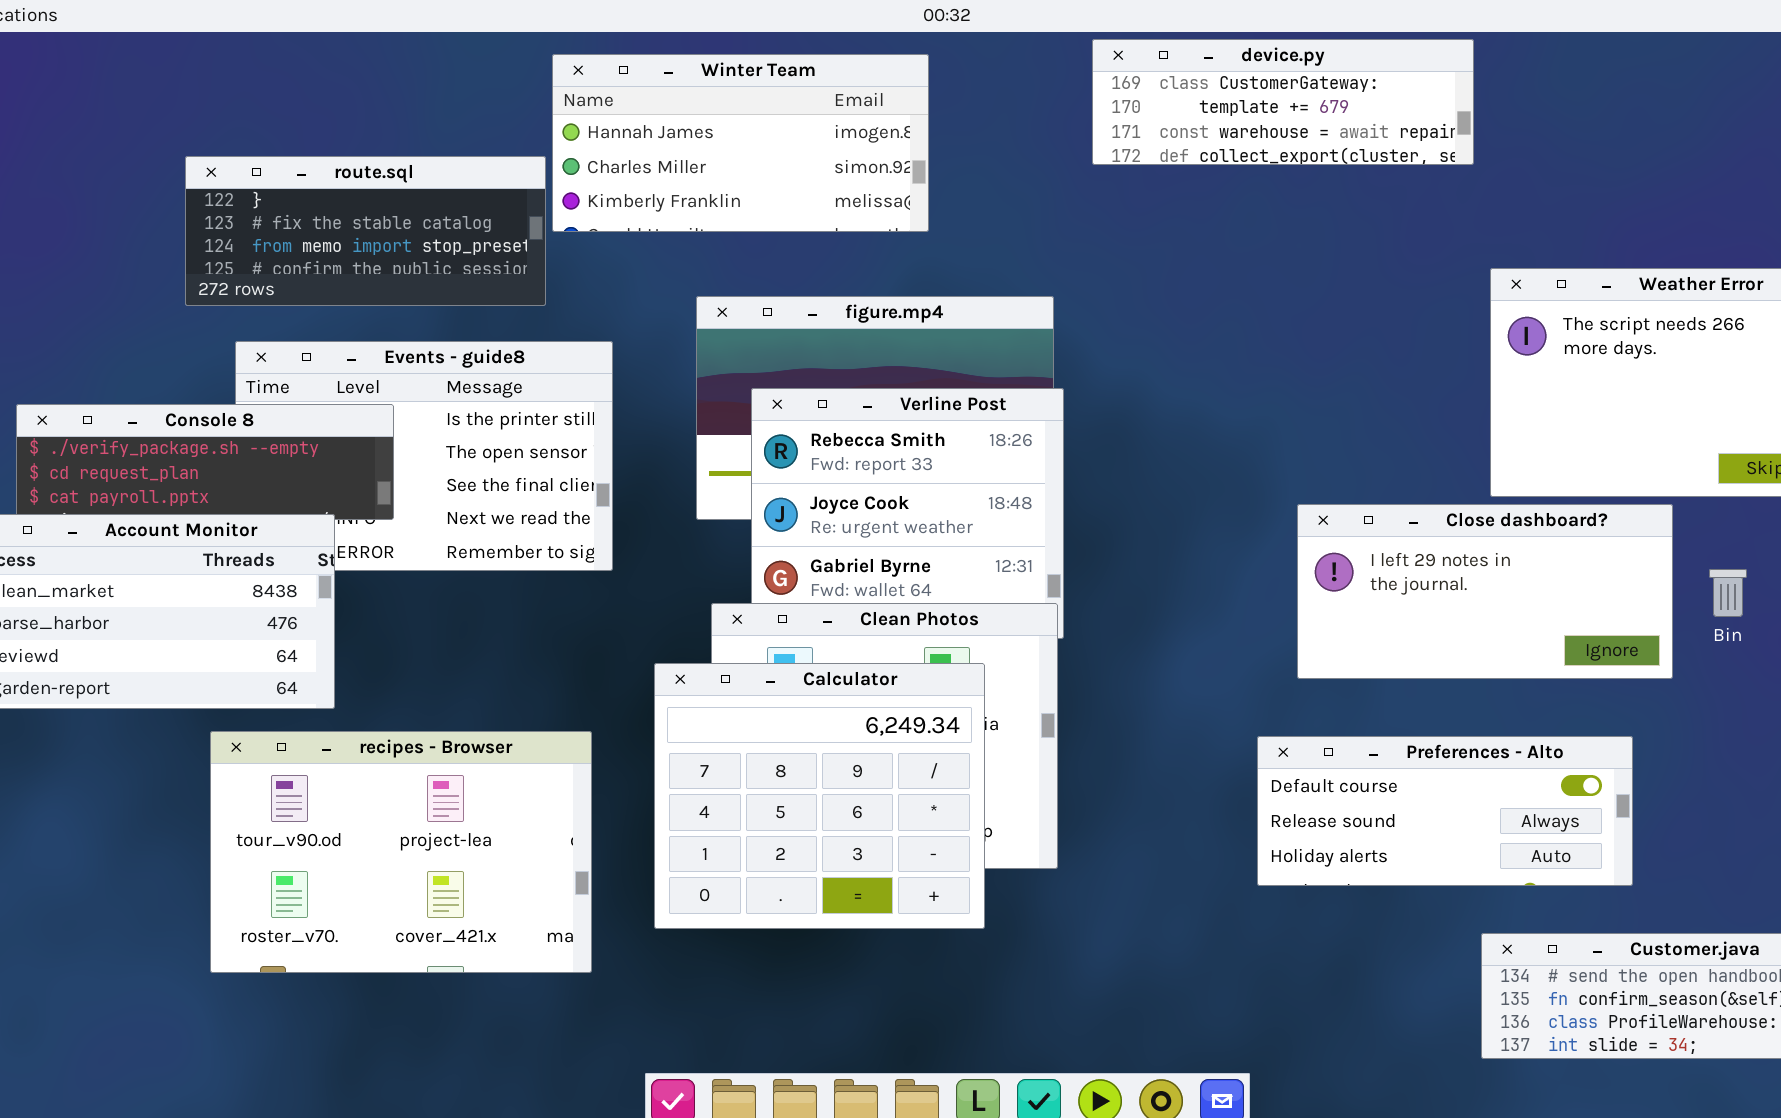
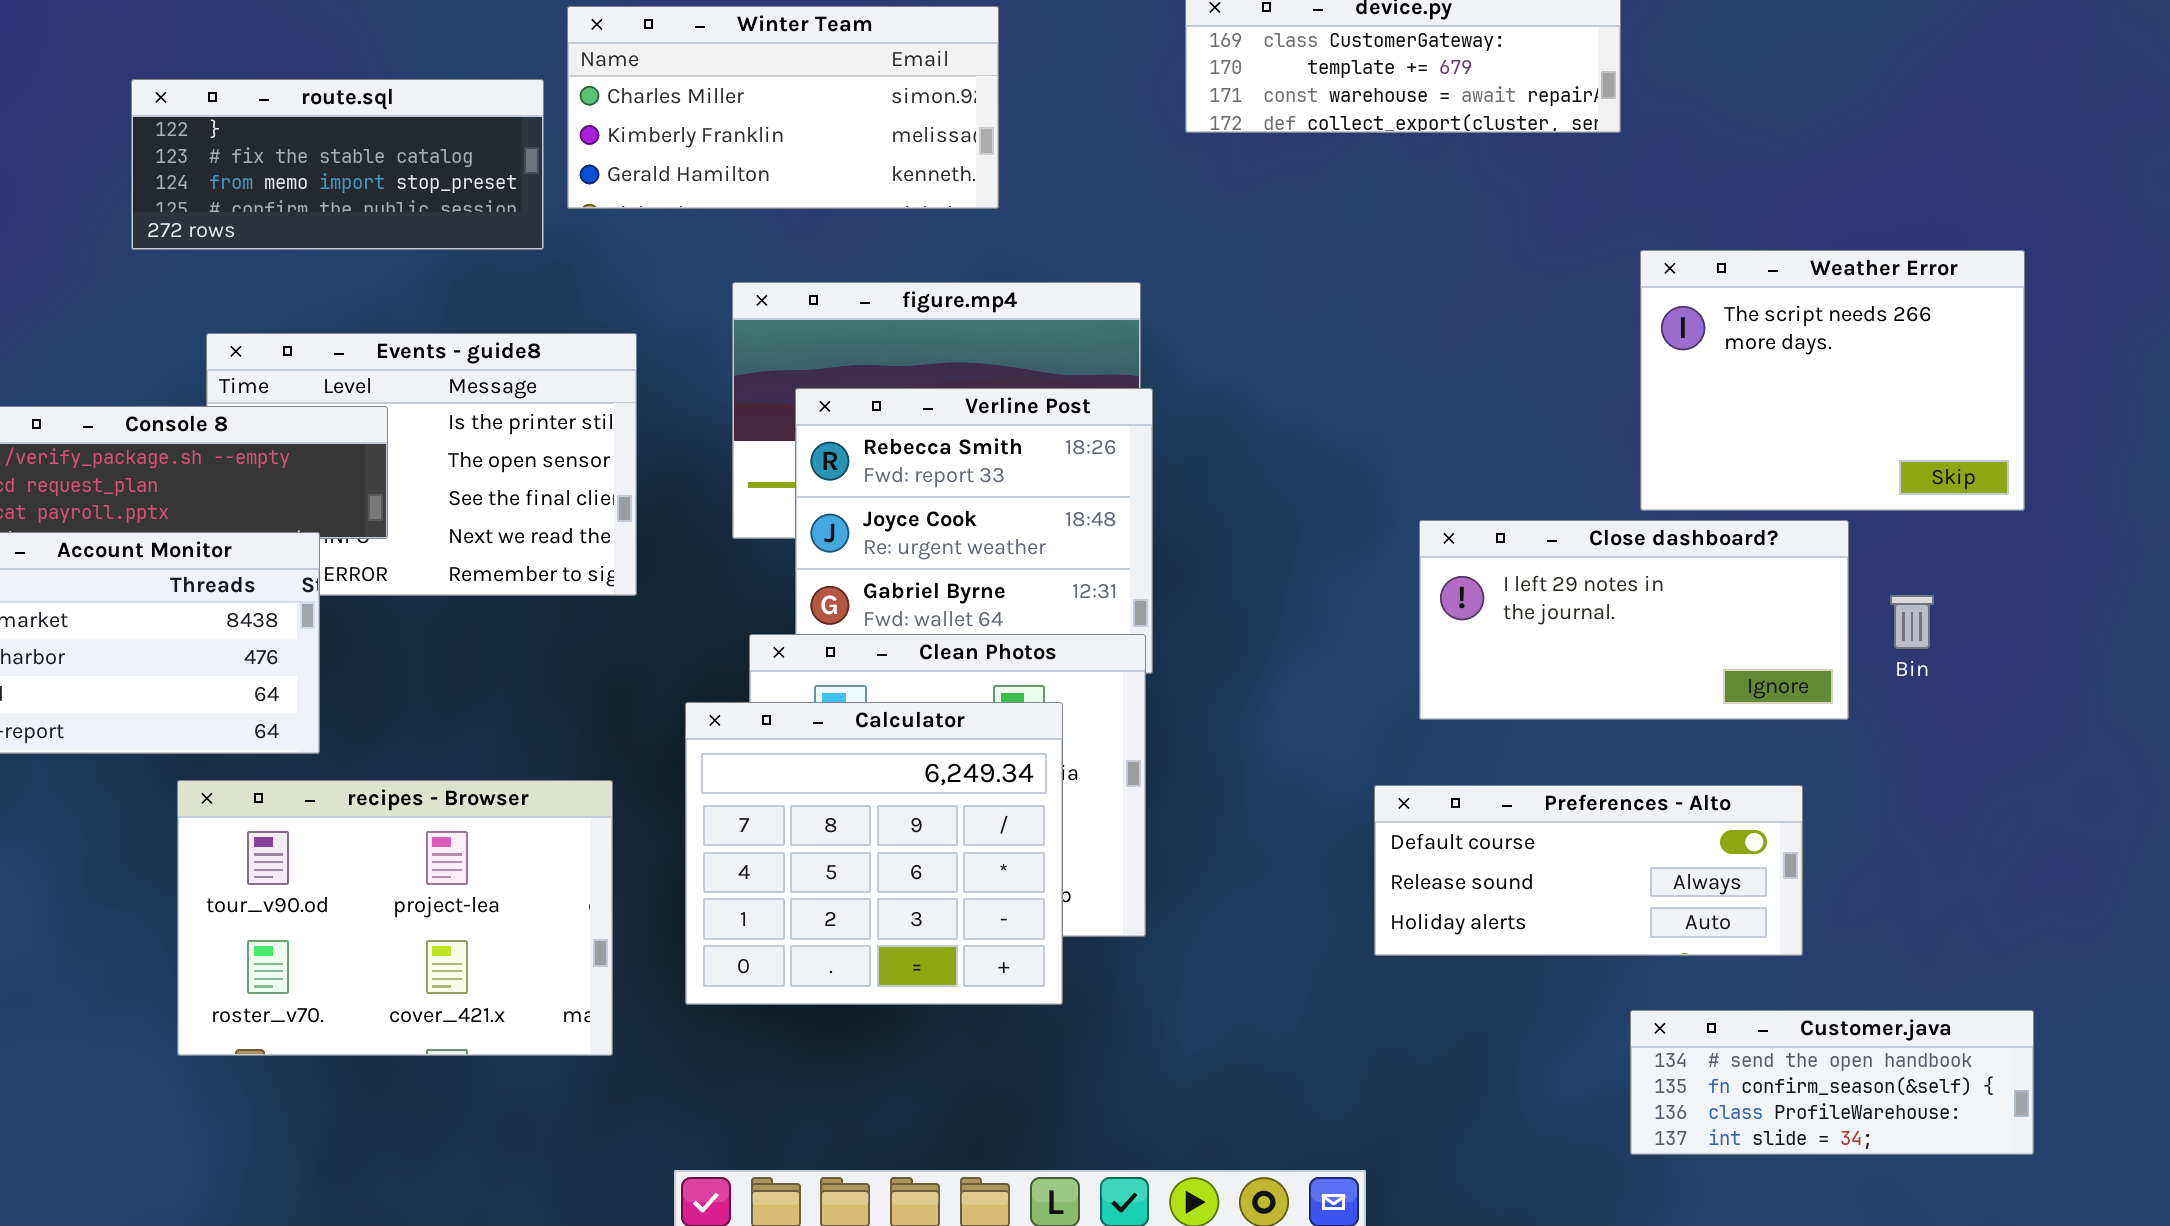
Winter Team: [552,54,929,232] -> [567,6,999,209], scrolled down 1 row
route.sql: [185,156,546,306] -> [131,79,544,250], moved

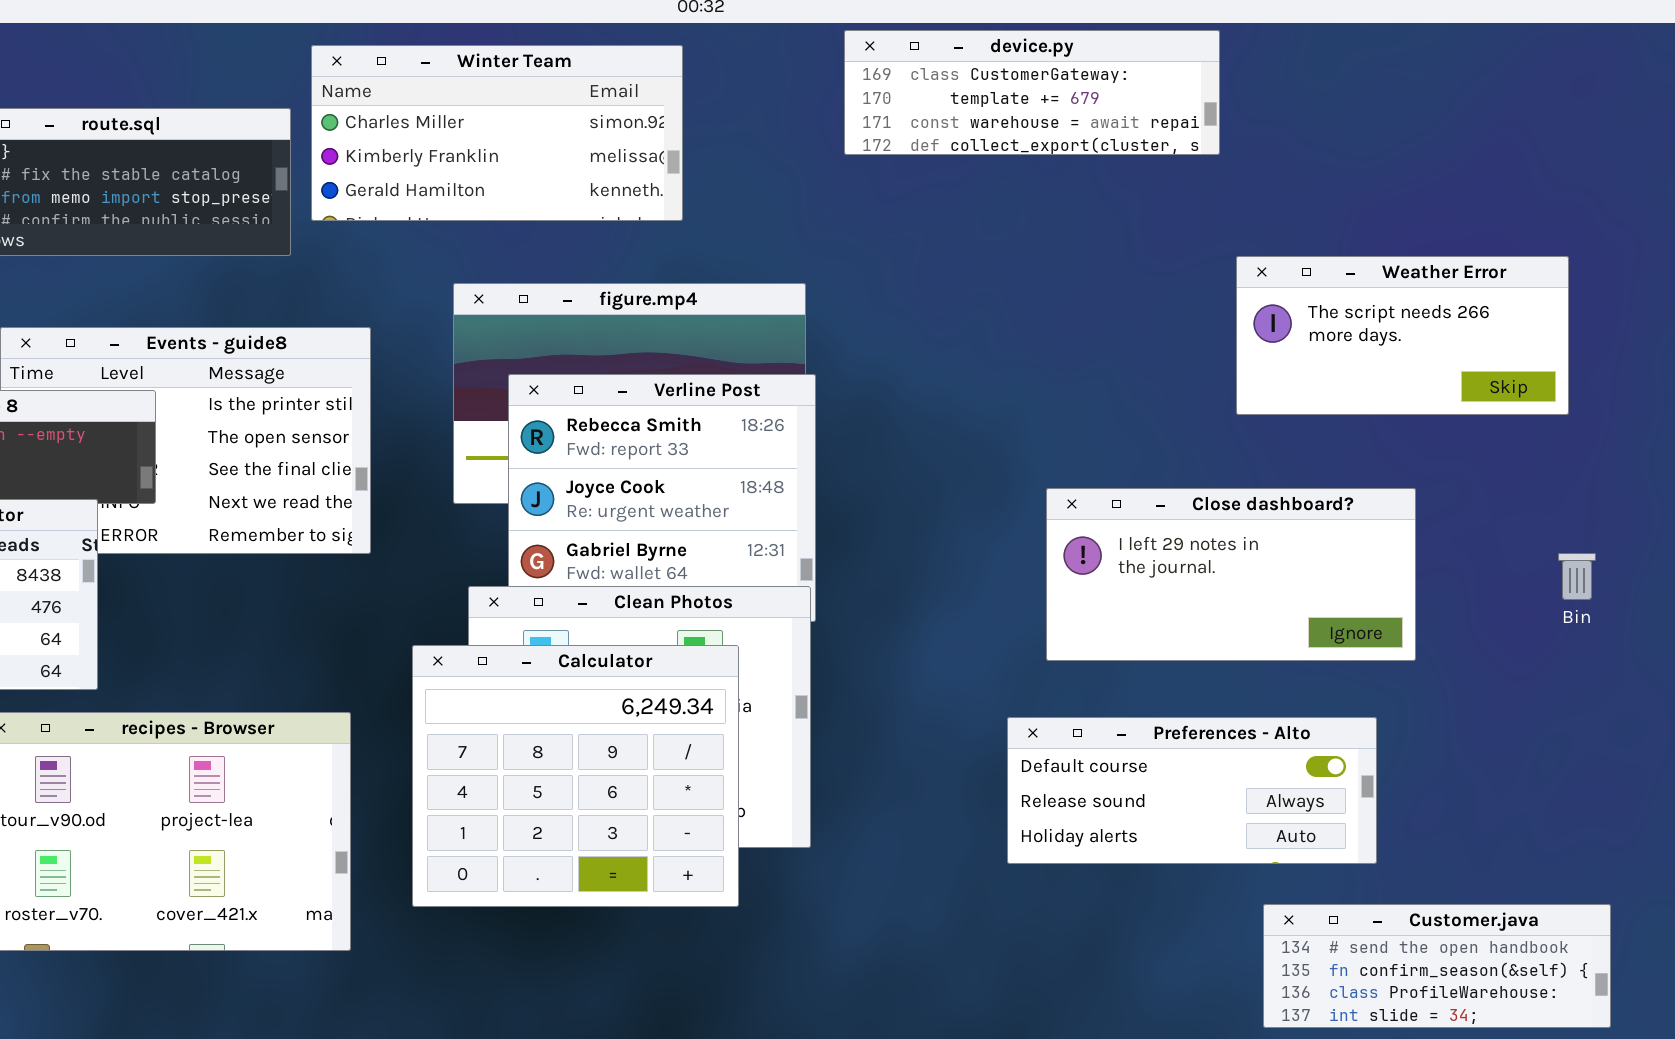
Weather Error: [1640,250,2025,511] -> [1236,256,1569,415], resized
Bin: [1890,595,1934,649] -> [1558,553,1596,600], moved
Customer.java: [1630,1010,2034,1155] -> [1263,904,1611,1028], moved

